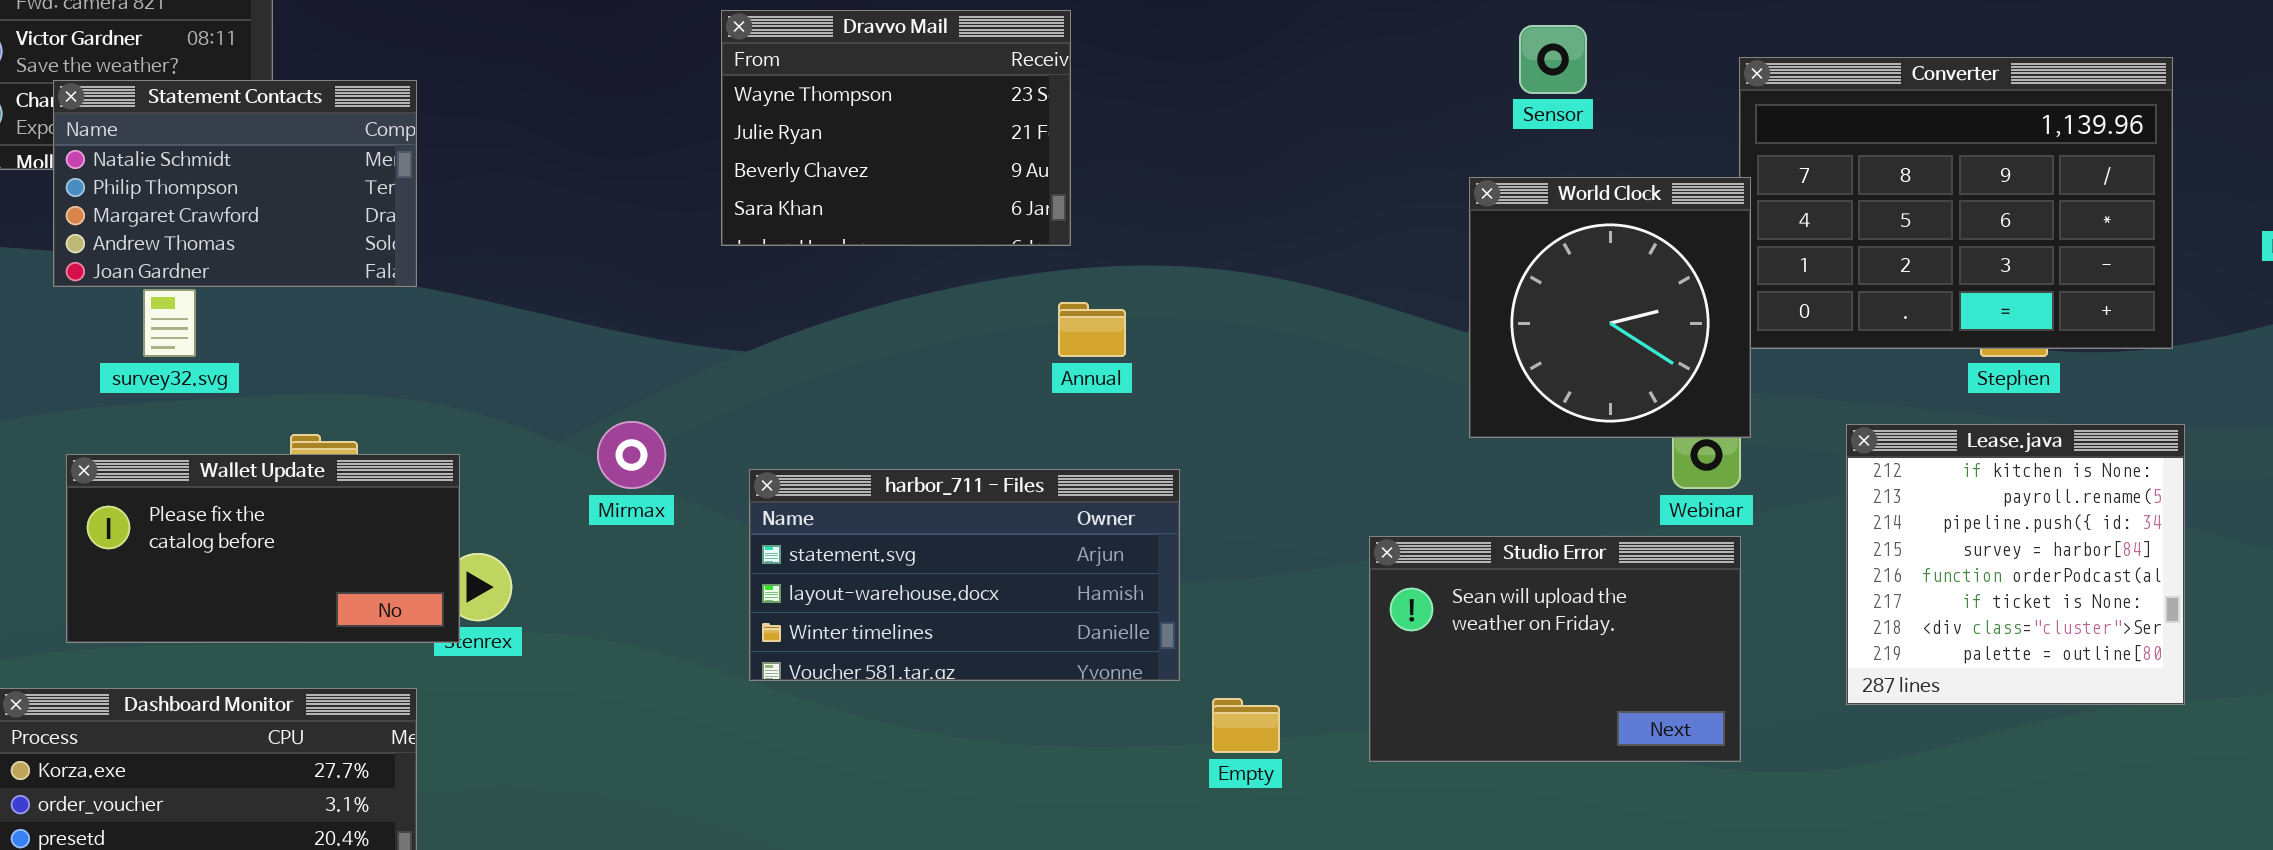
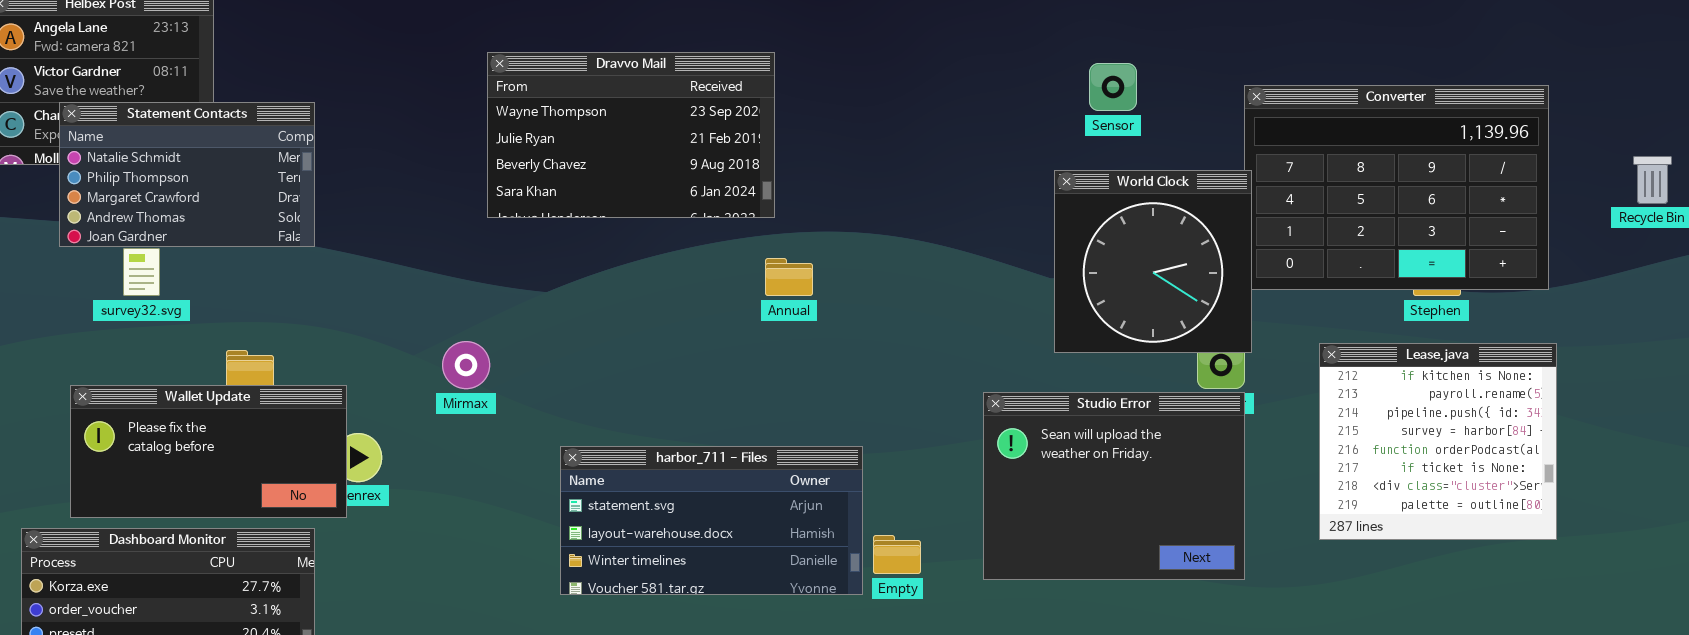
Dravvo Mail: [721,10,1071,246] -> [487,52,775,218], resized
Wallet Update: [66,454,460,643] -> [70,385,347,518], moved
harbor_711 - Files: [749,469,1180,681] -> [560,446,863,595], moved
Studio Error: [1369,536,1741,762] -> [983,392,1245,580], resized

